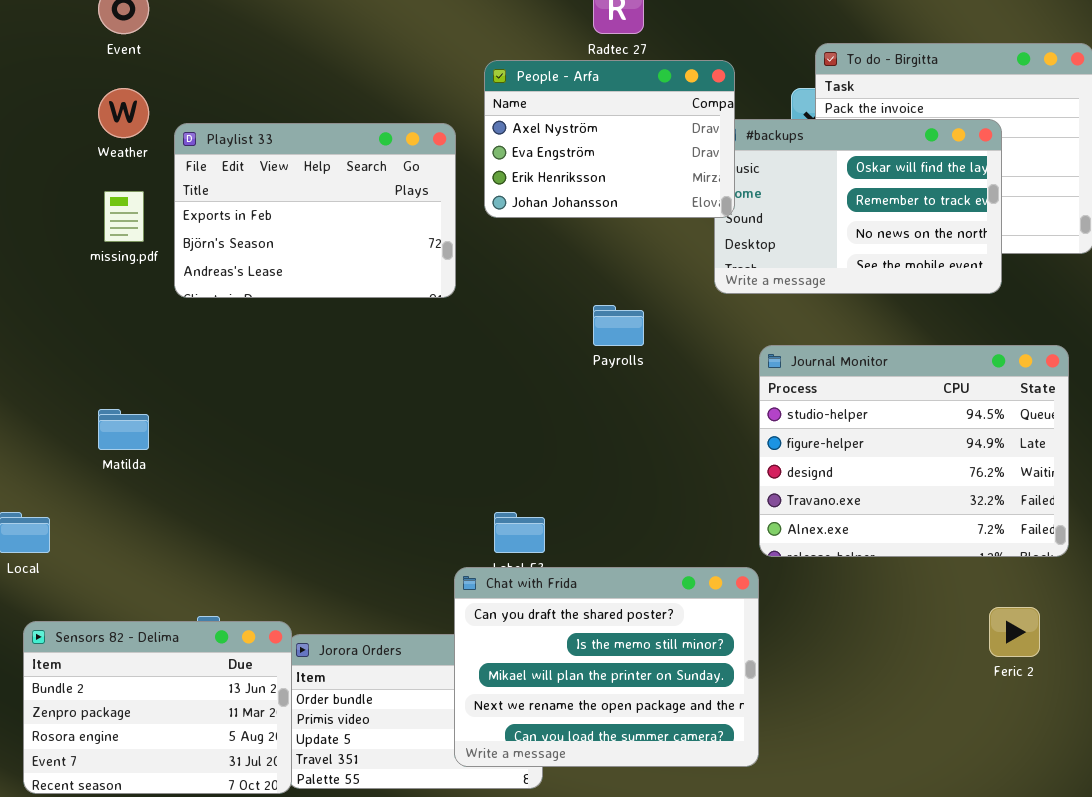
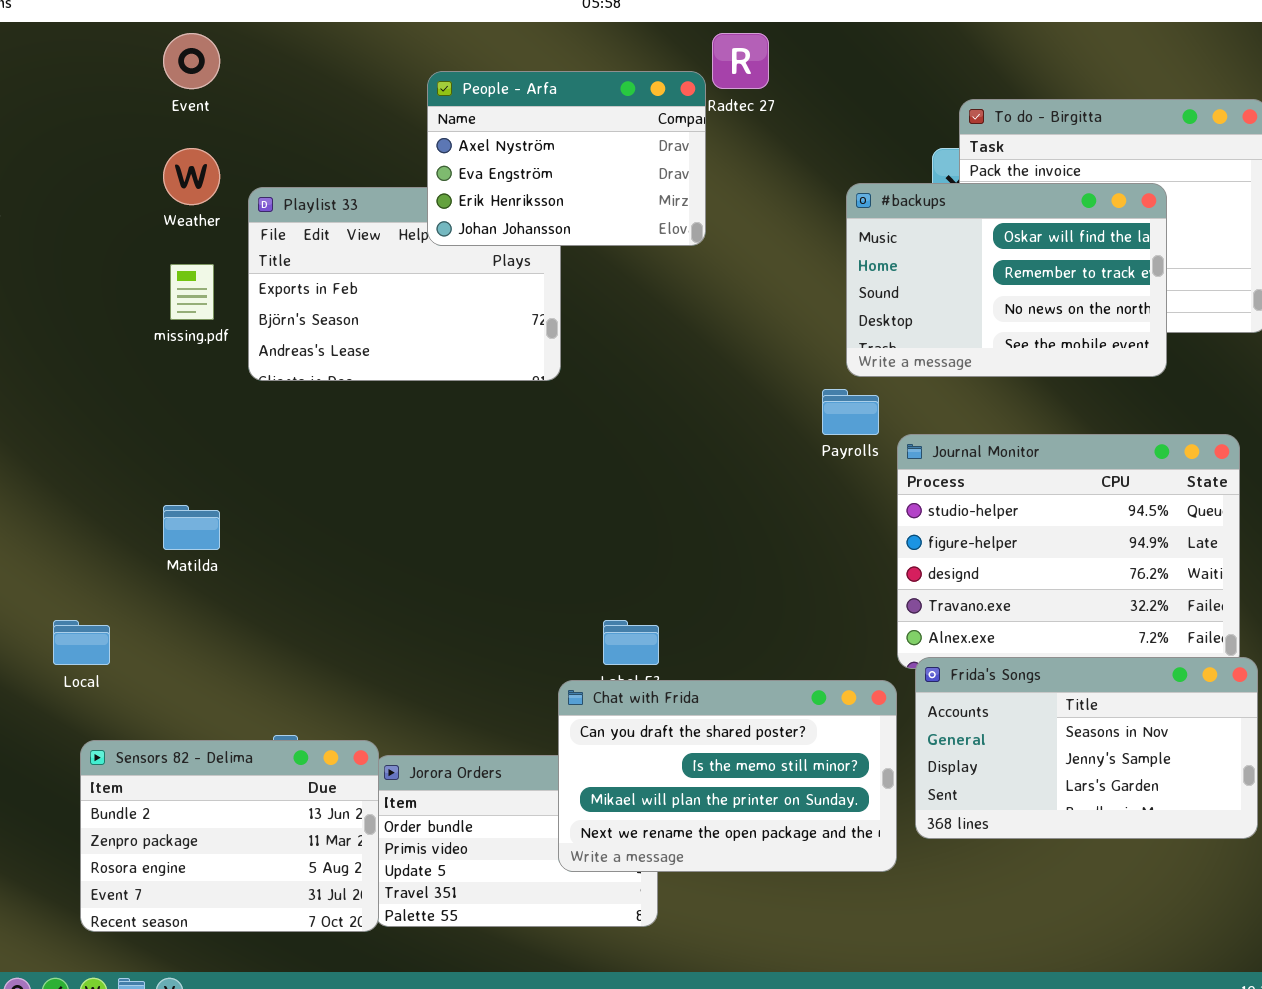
People - Arfa: [484,60,735,218] -> [427,71,706,246], moved
Payrolls: [593,305,644,346] -> [822,389,879,435], moved
Frida's Songs: none -> [915,657,1258,839], opened
Chat with Frida: [454,567,759,767] -> [558,680,897,872], resized

